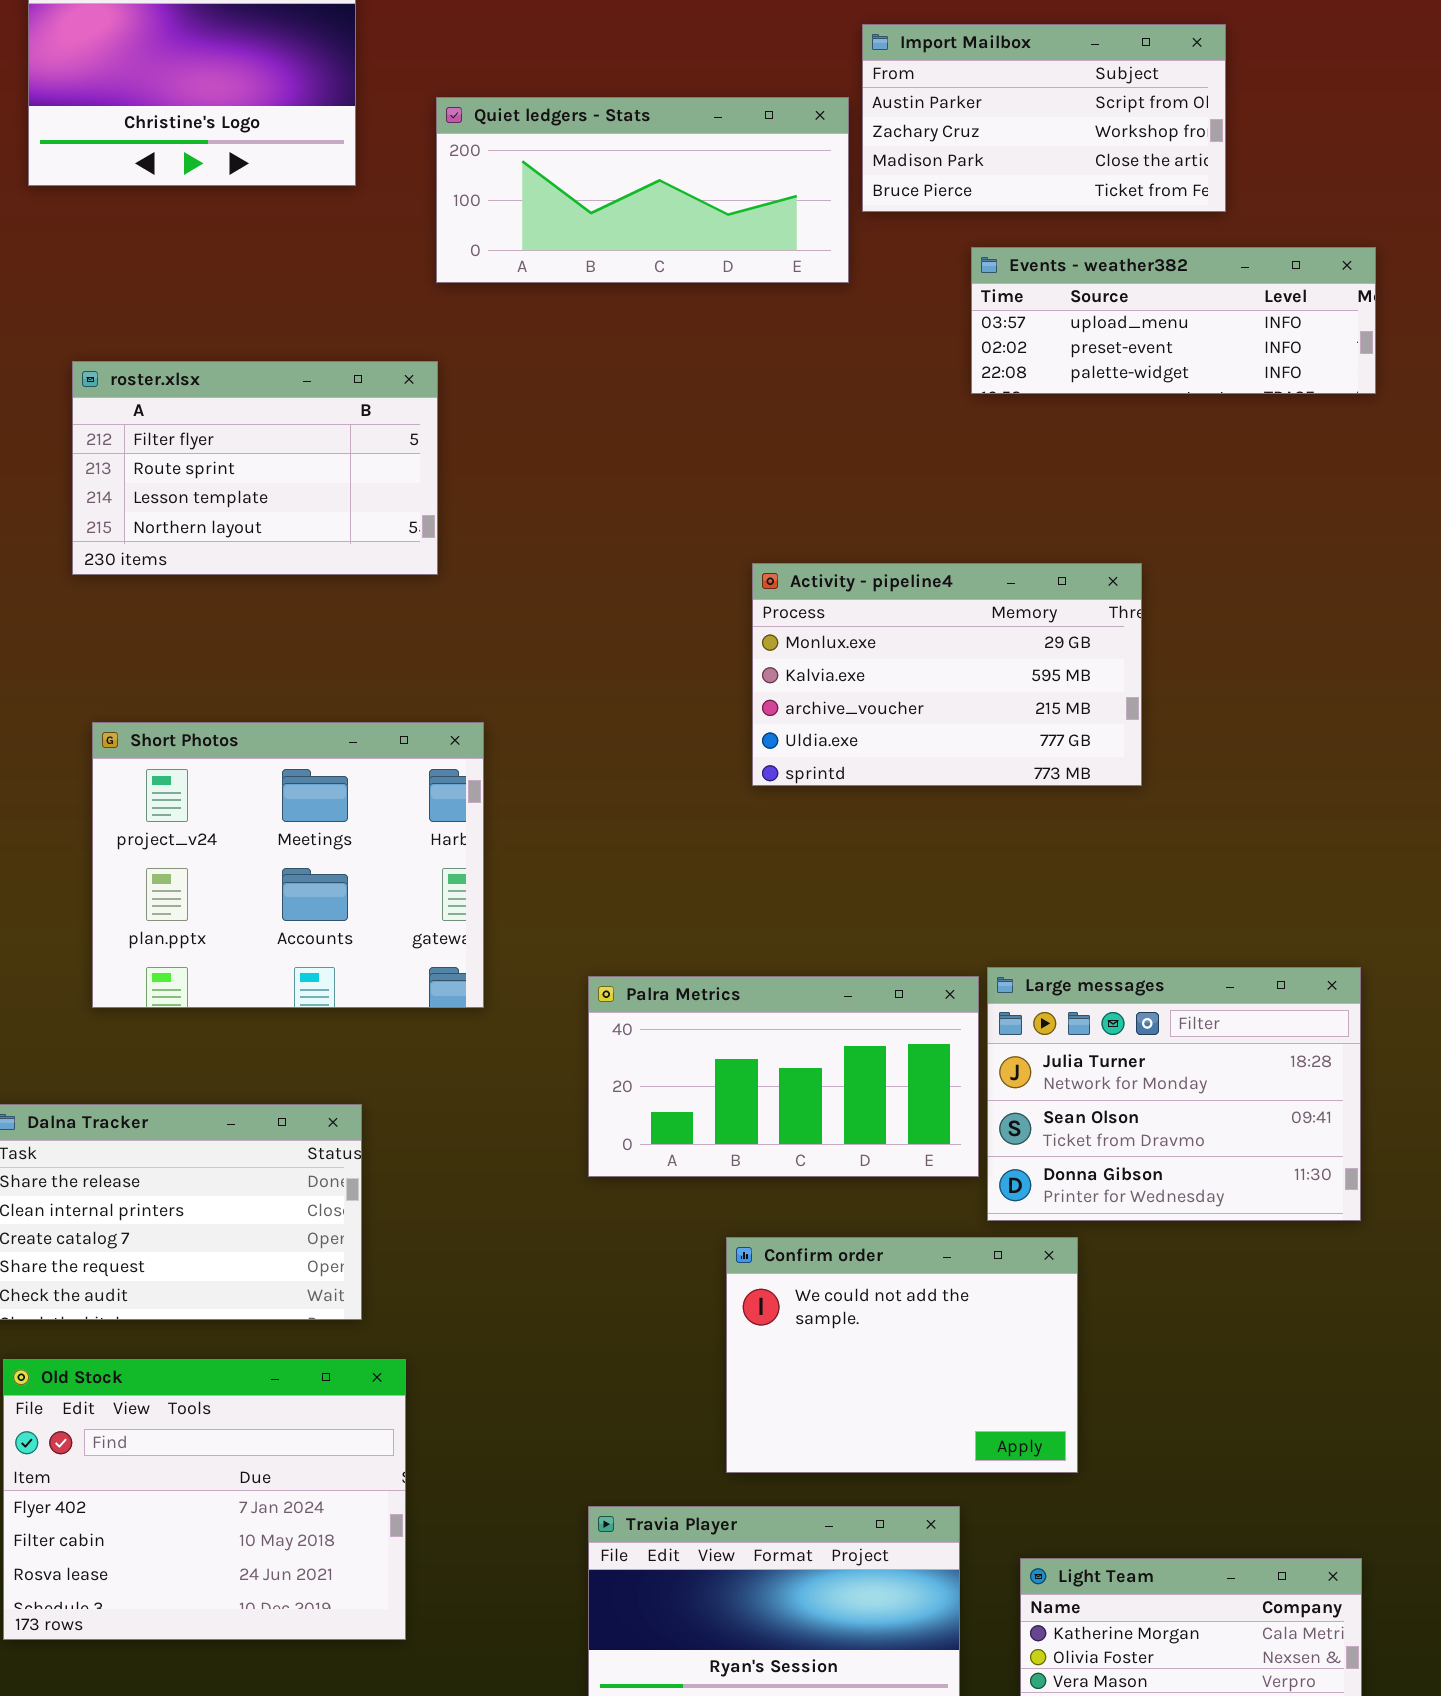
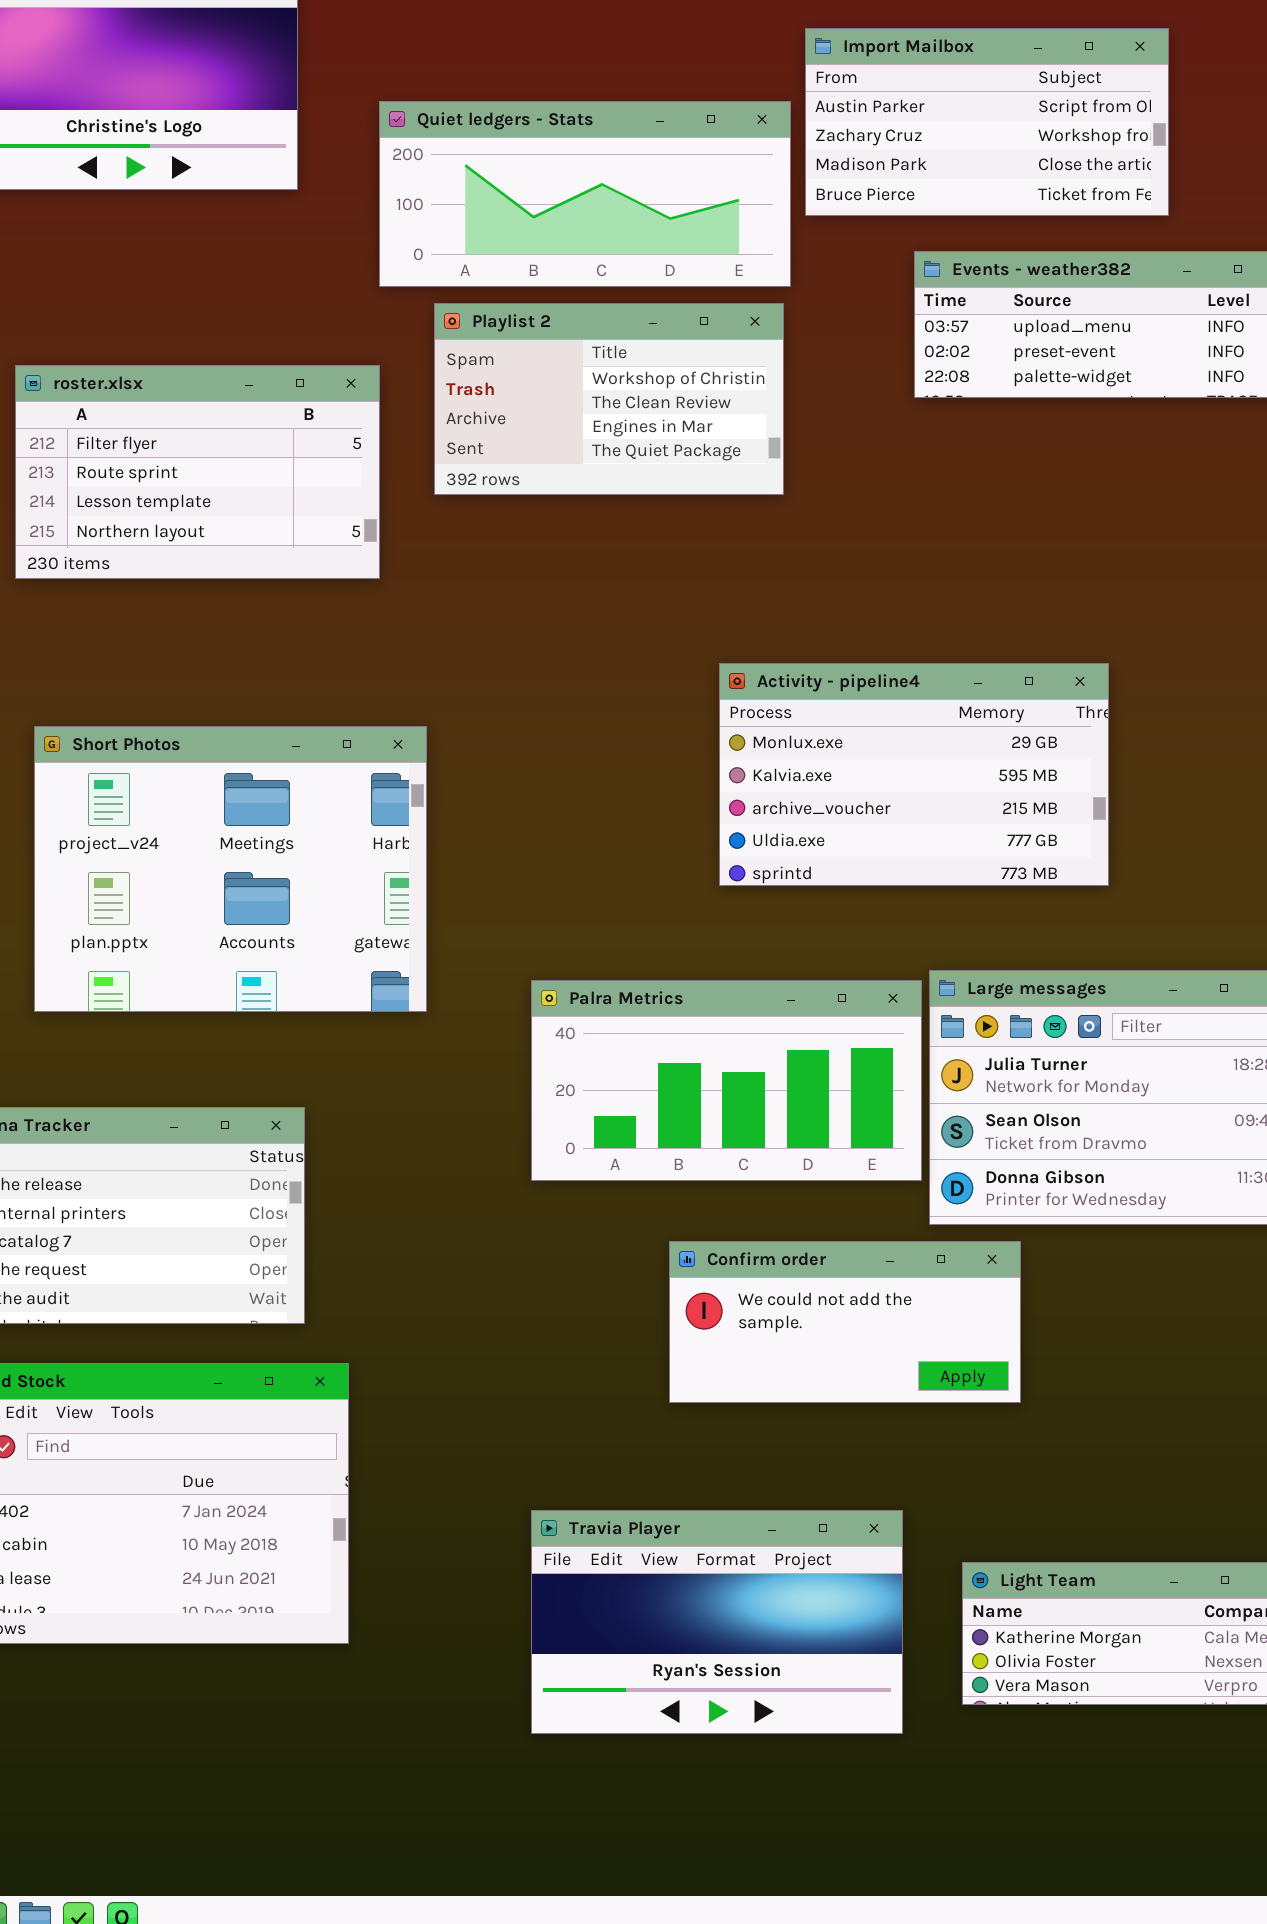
Playlist 2: none -> [434,303,784,495], opened
Activity - pipeline4: [752,563,1142,786] -> [719,663,1109,886], moved
Confirm order: [726,1237,1078,1473] -> [669,1241,1021,1403], resized

